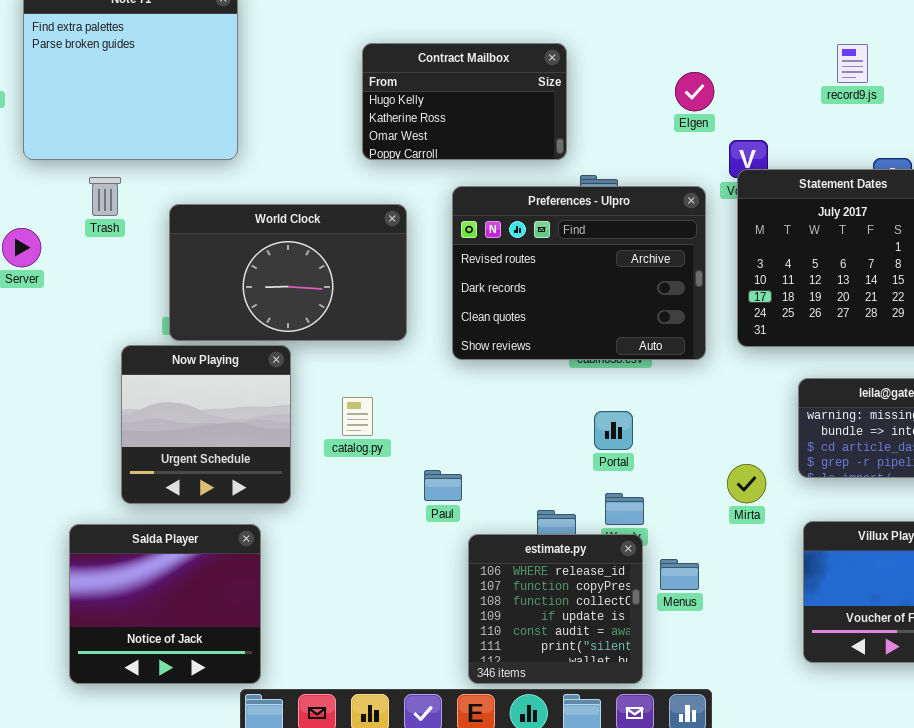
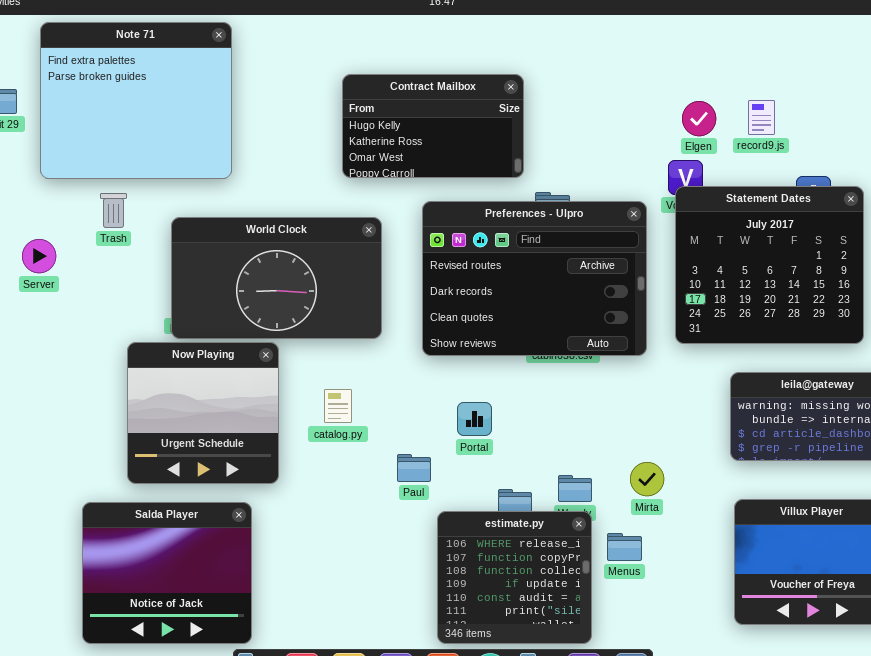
record9.js: [837,44,868,83] -> [748,100,775,135], moved
Elgen: [675,72,714,111] -> [682,101,716,136], moved
Portal: [594,411,633,450] -> [457,402,492,436], moved
Mirta: [727,464,766,503] -> [630,462,664,496], moved

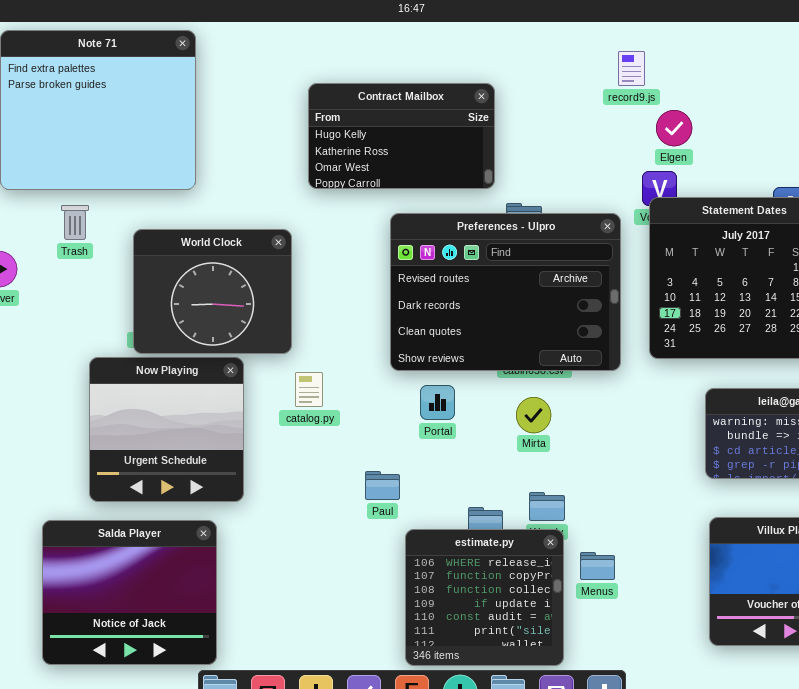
record9.js: [748,100,775,135] -> [618,51,645,86], moved
World Clock: [171,217,382,339] -> [133,229,292,354], resized
catalog.py: [324,389,352,423] -> [295,372,323,407], moved
Portal: [457,402,492,436] -> [420,385,455,420], moved
Mirta: [630,462,664,496] -> [516,397,551,433], moved

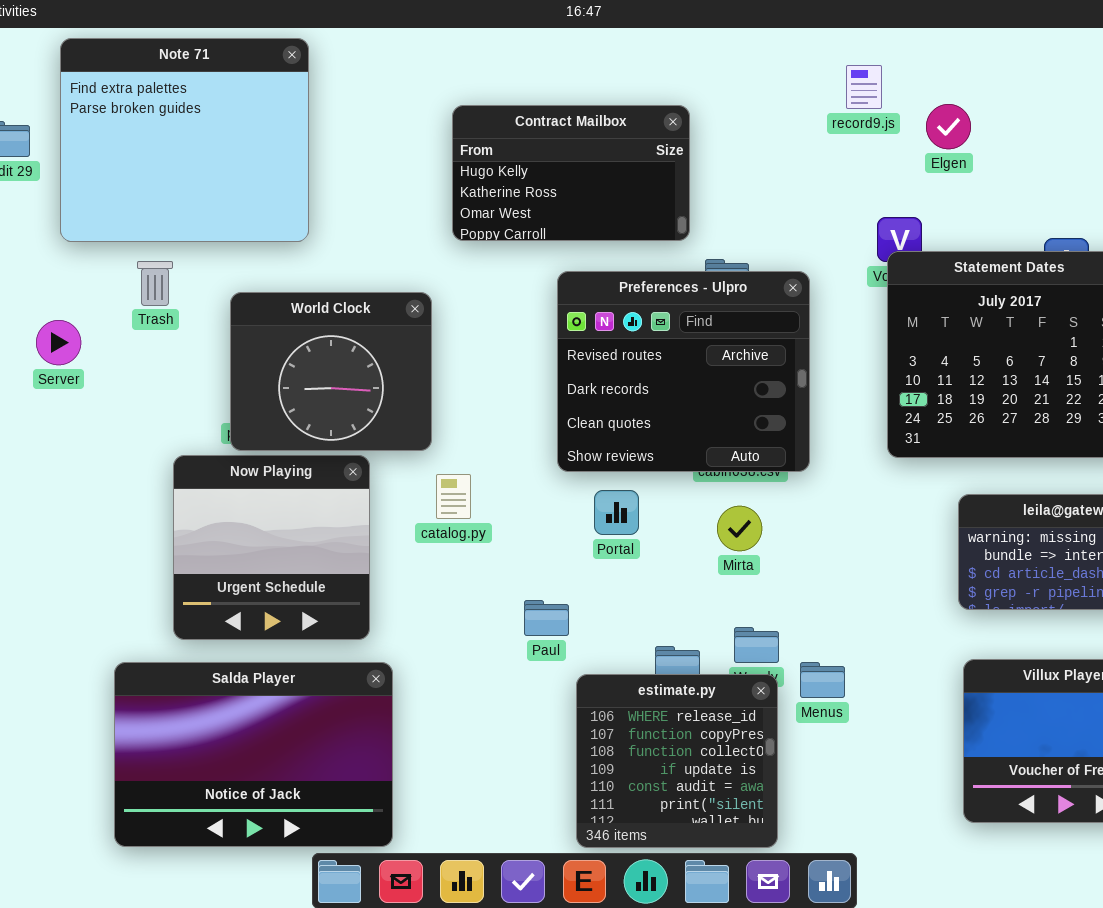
Elgen: [656,110,692,146] -> [926,104,971,149], moved
Preferences - Ulpro: [390,213,621,371] -> [557,271,810,472], resized
Salda Player: [42,520,217,665] -> [114,662,393,847], resized
Menus: [580,552,615,580] -> [800,662,845,698], moved

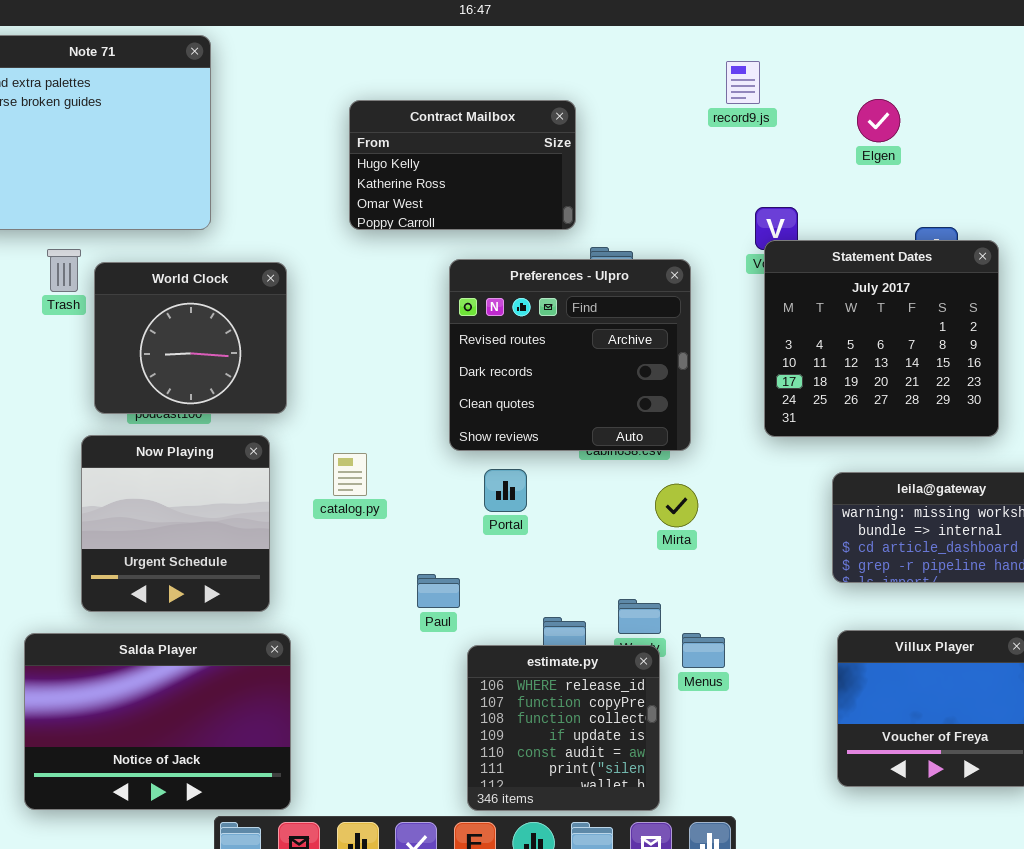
Elgen: [926,104,971,149] -> [857,99,900,142], moved
World Clock: [230,292,432,451] -> [94,262,287,414], moved
Mirta: [717,506,762,551] -> [655,484,698,527], moved

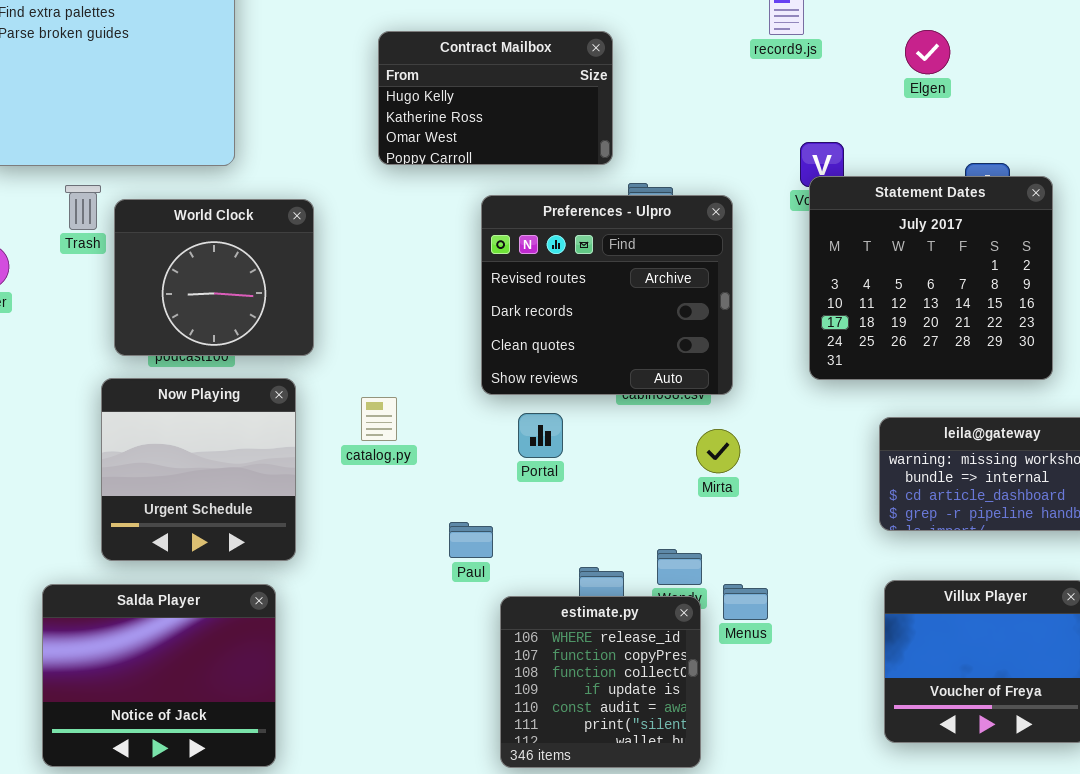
Salda Player: [24,633,291,810] -> [42,584,276,767], resized

